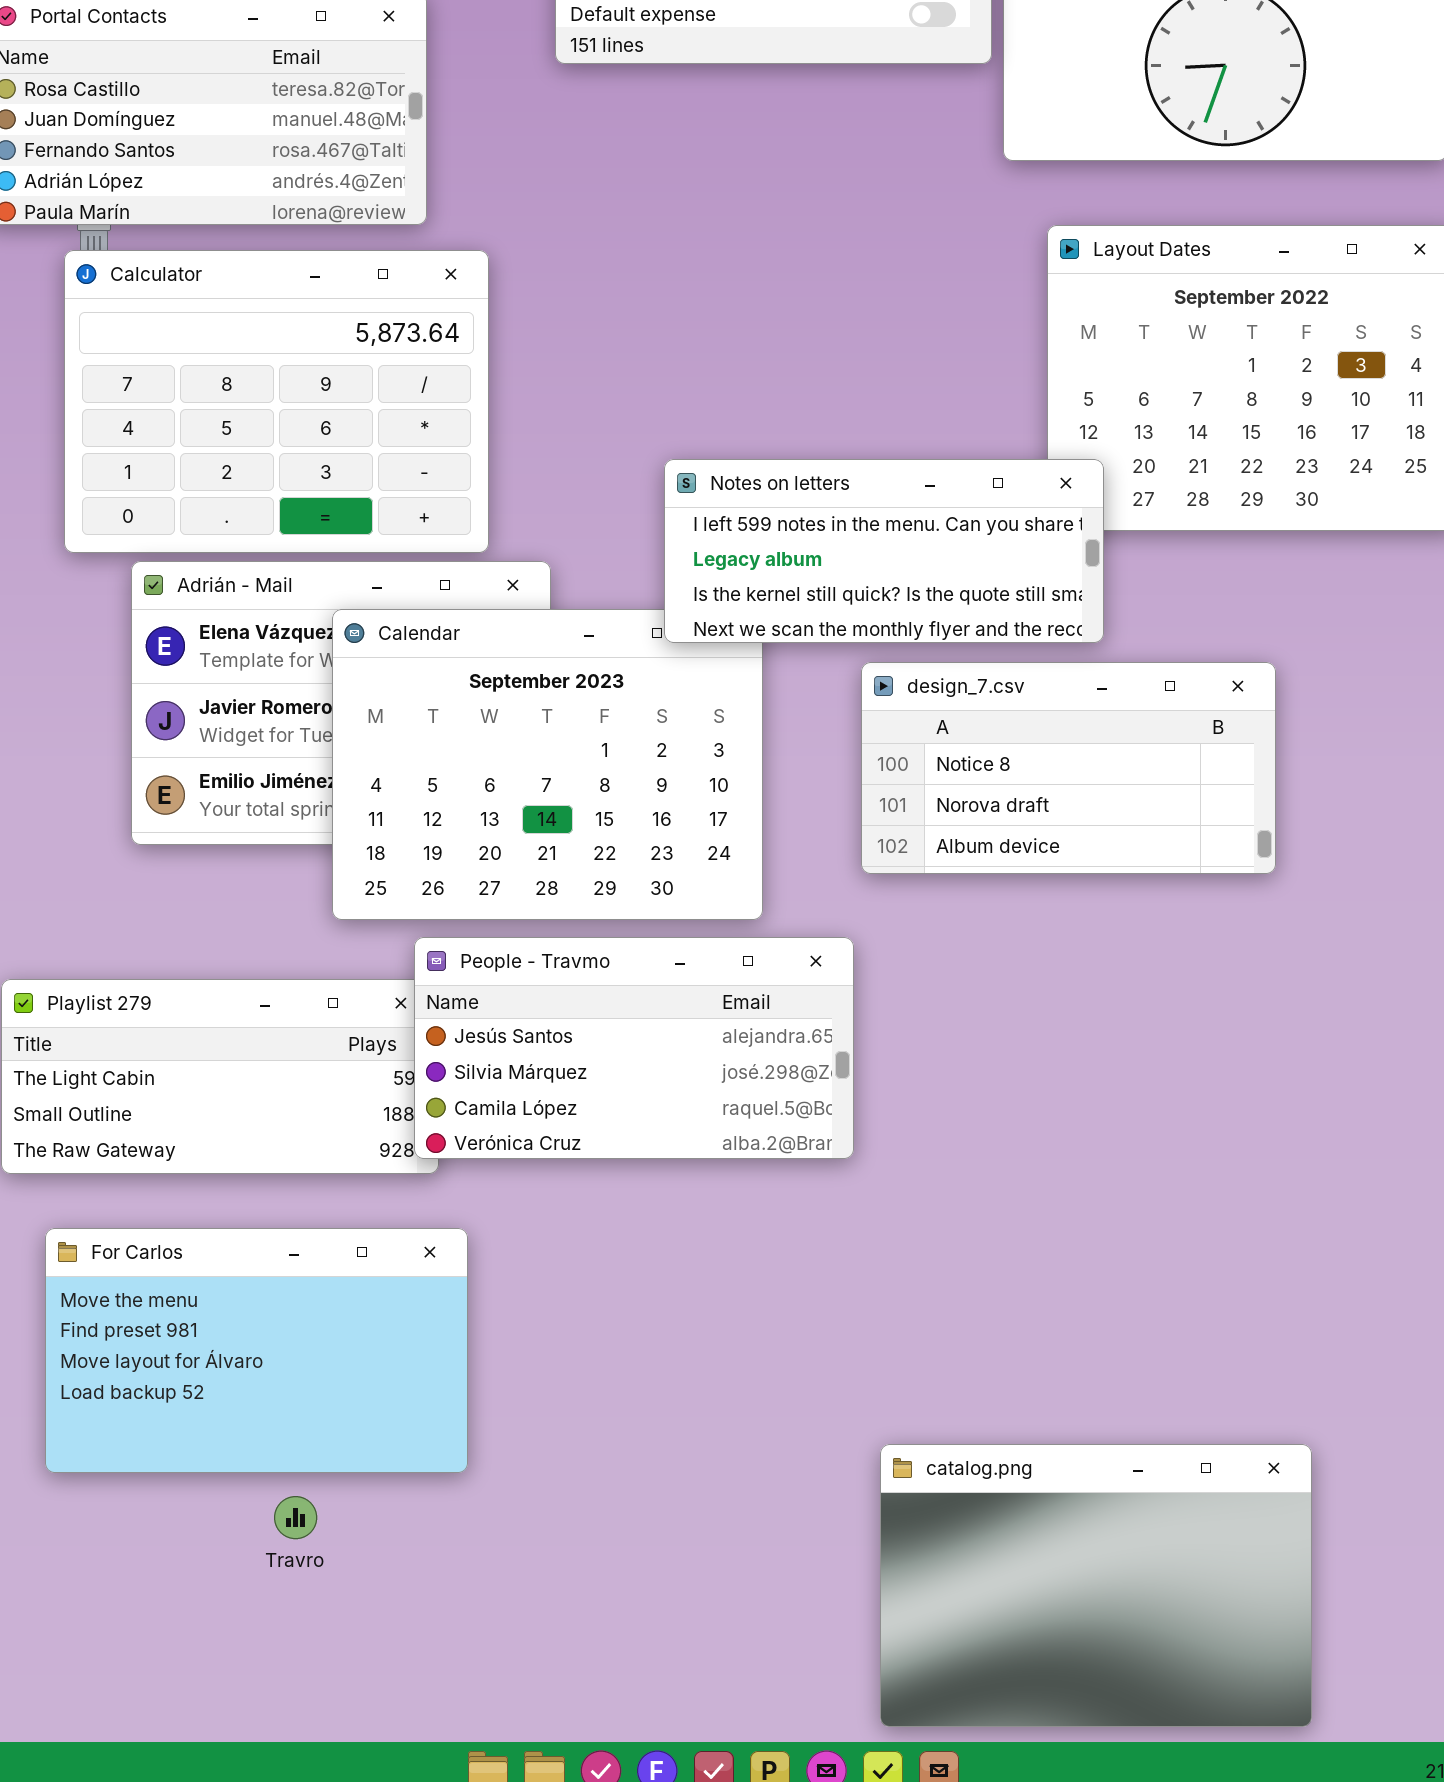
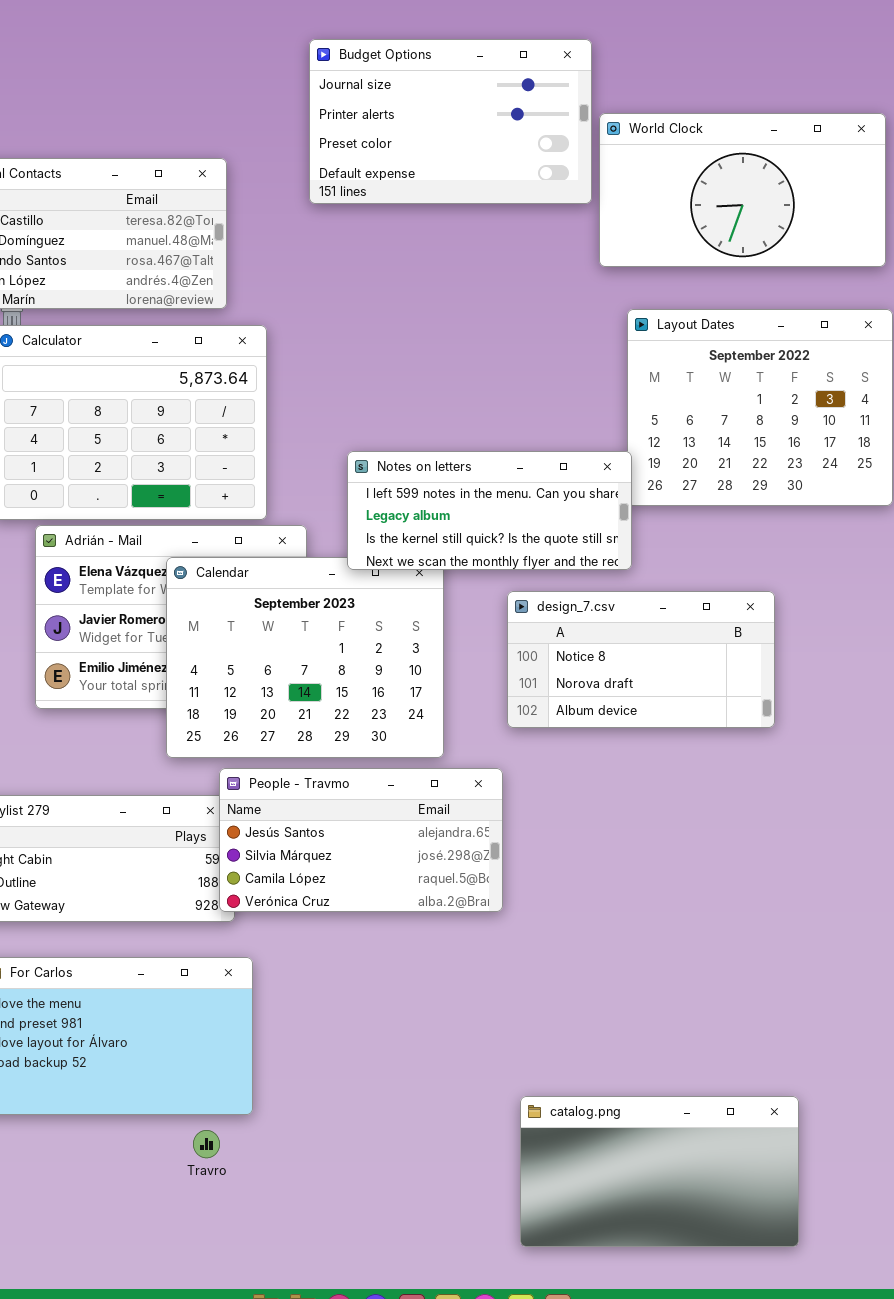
Notes on letters: [664,459,1104,643] -> [347,451,632,570], moved
catalog.png: [880,1444,1312,1727] -> [520,1096,799,1247], resized
Travro: [274,1496,317,1539] -> [193,1130,220,1158], moved

